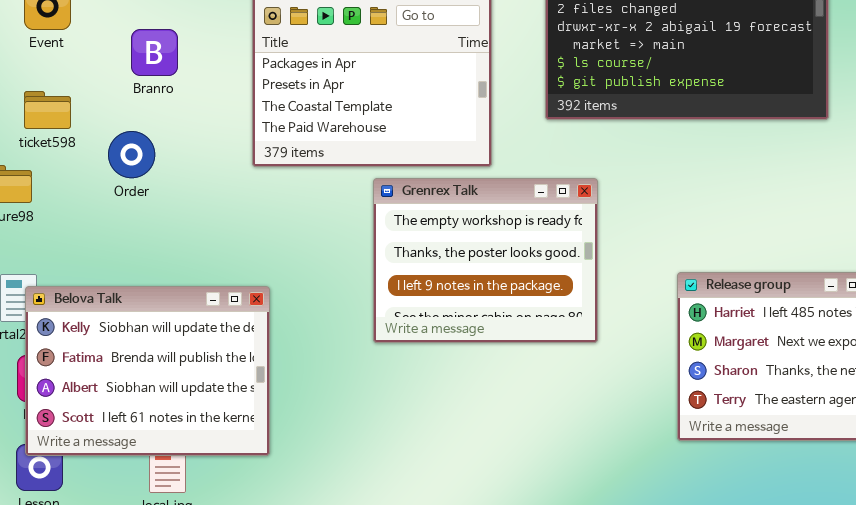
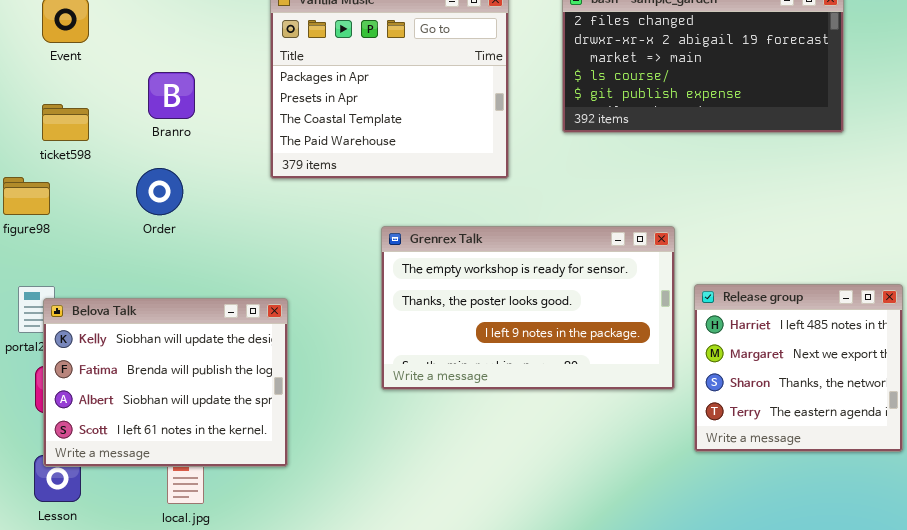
Branro: [131,29,178,76] -> [148,72,195,119], moved
Order: [108,131,155,178] -> [136,168,183,215], moved
Grenrex Talk: [373,178,598,343] -> [381,226,675,390], moved, resized

